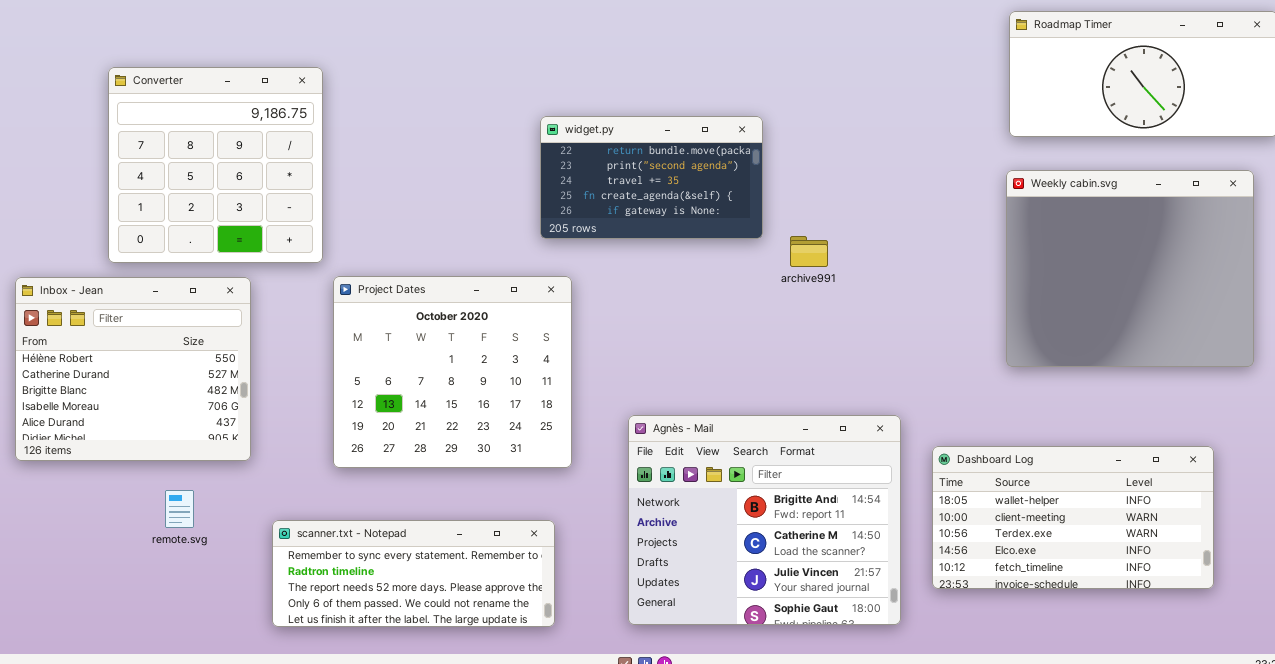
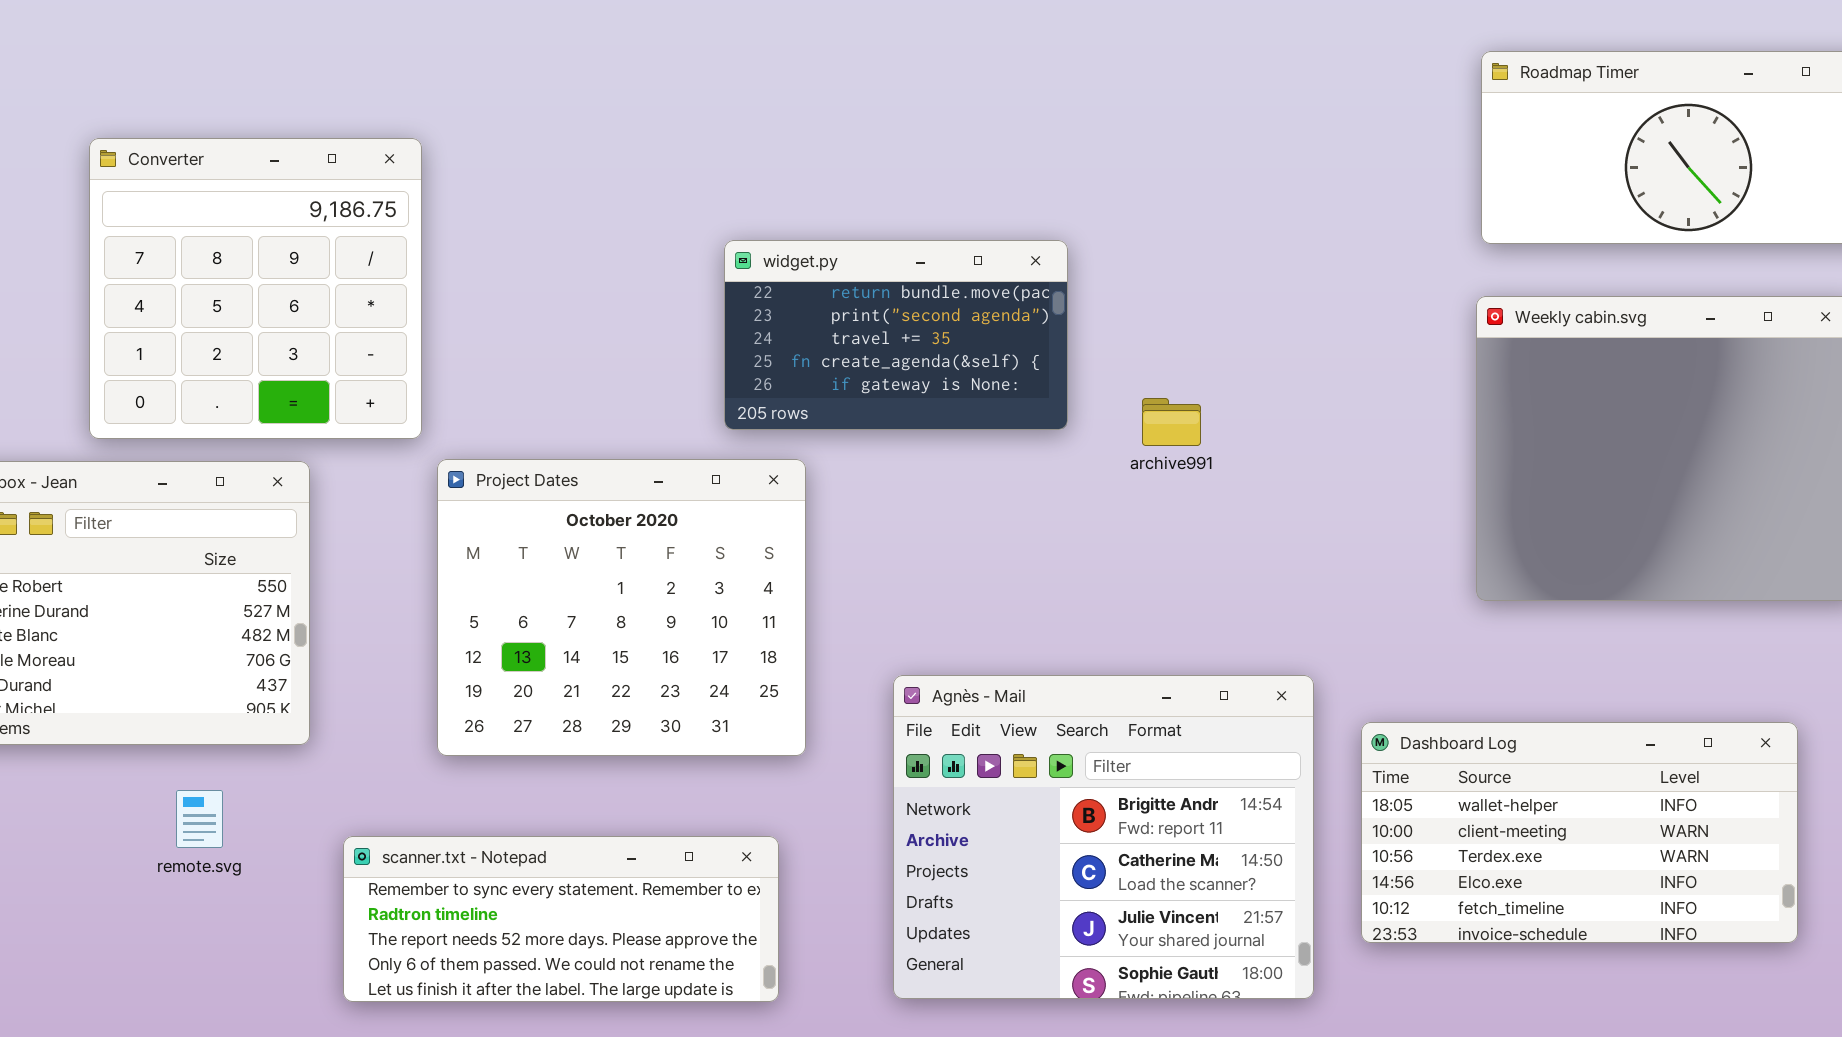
widget.py: [540,116,763,239] -> [724,240,1068,430], moved

